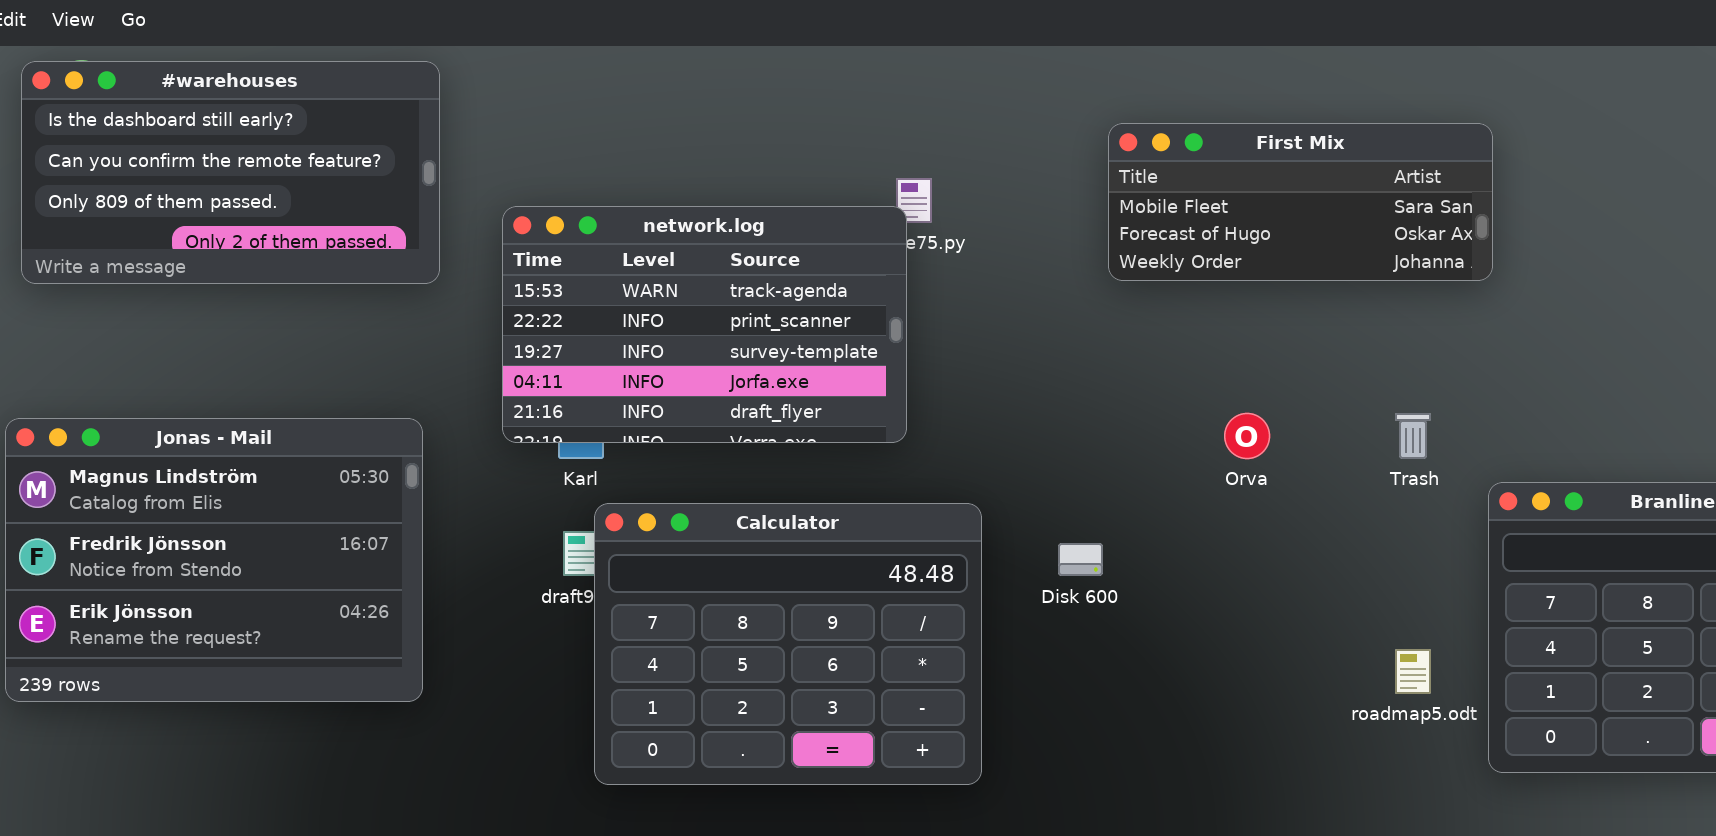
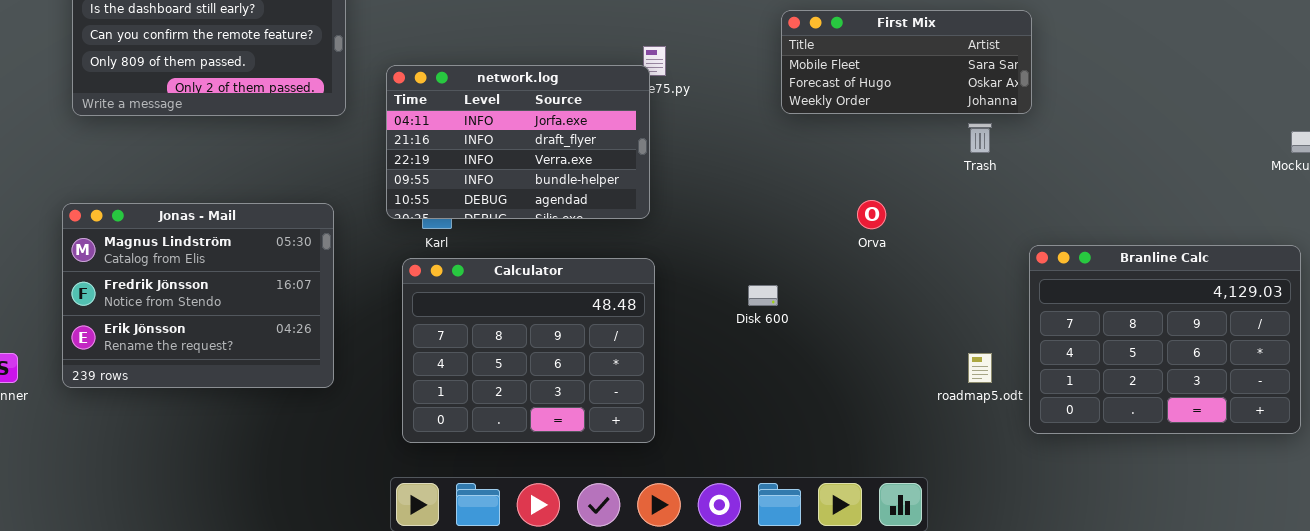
network.log: [502,206,907,443] -> [386,65,650,219], scrolled down 3 rows
Trash: [1395,413,1431,459] -> [968,123,992,153], moved
Calculator: [594,503,982,785] -> [402,258,655,443], moved

